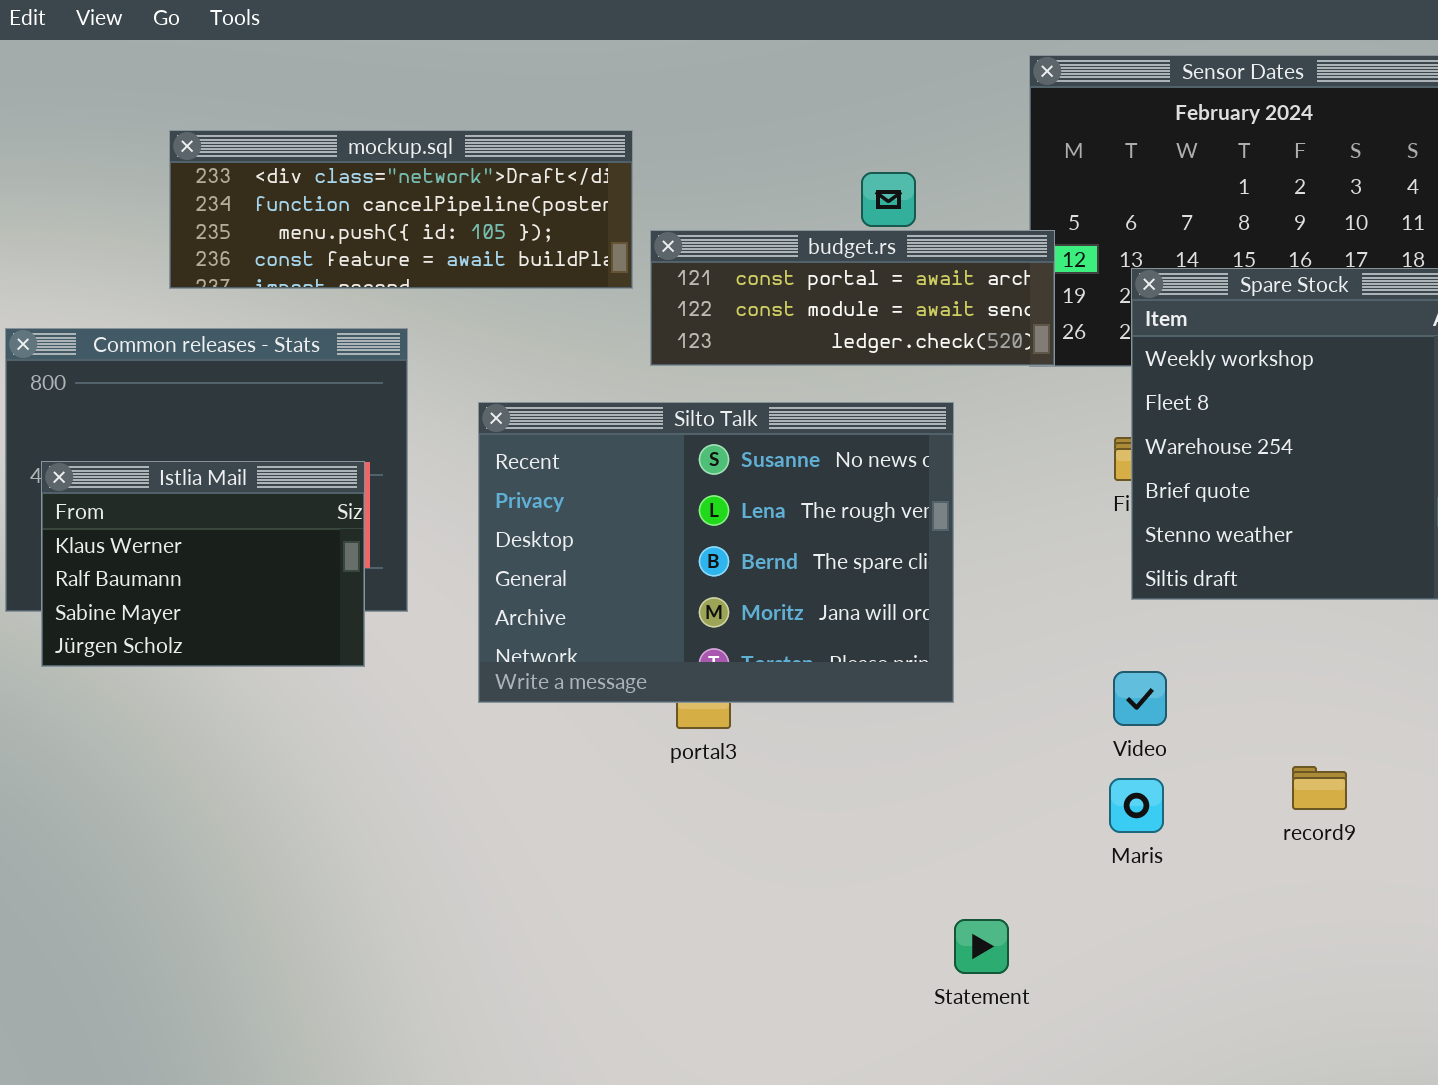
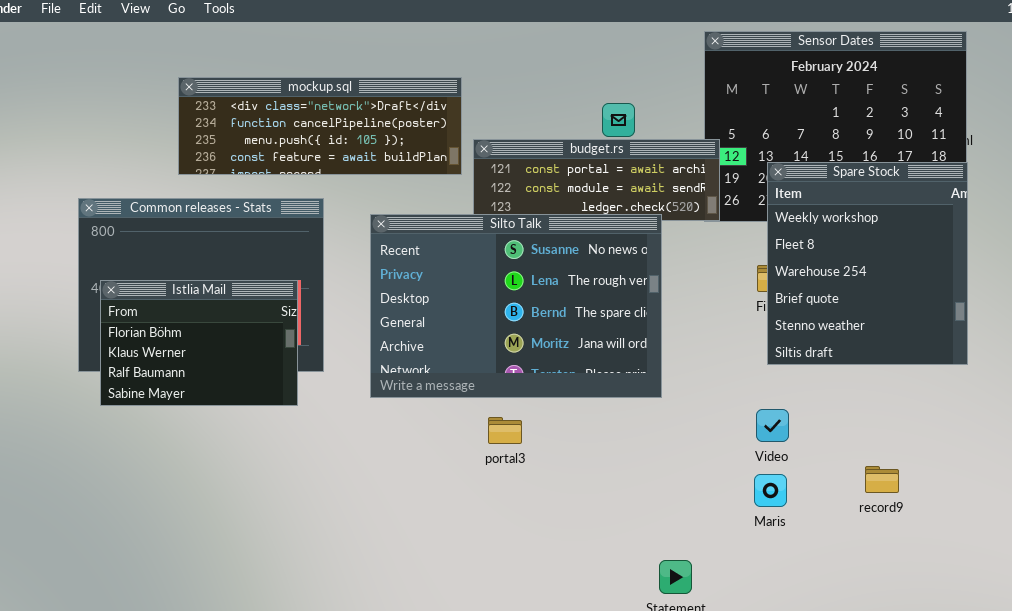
Silto Talk: [478,402,954,703] -> [370,214,662,398], moved
Istlia Mail: [41,461,365,667] -> [100,280,298,406], scrolled up 1 row

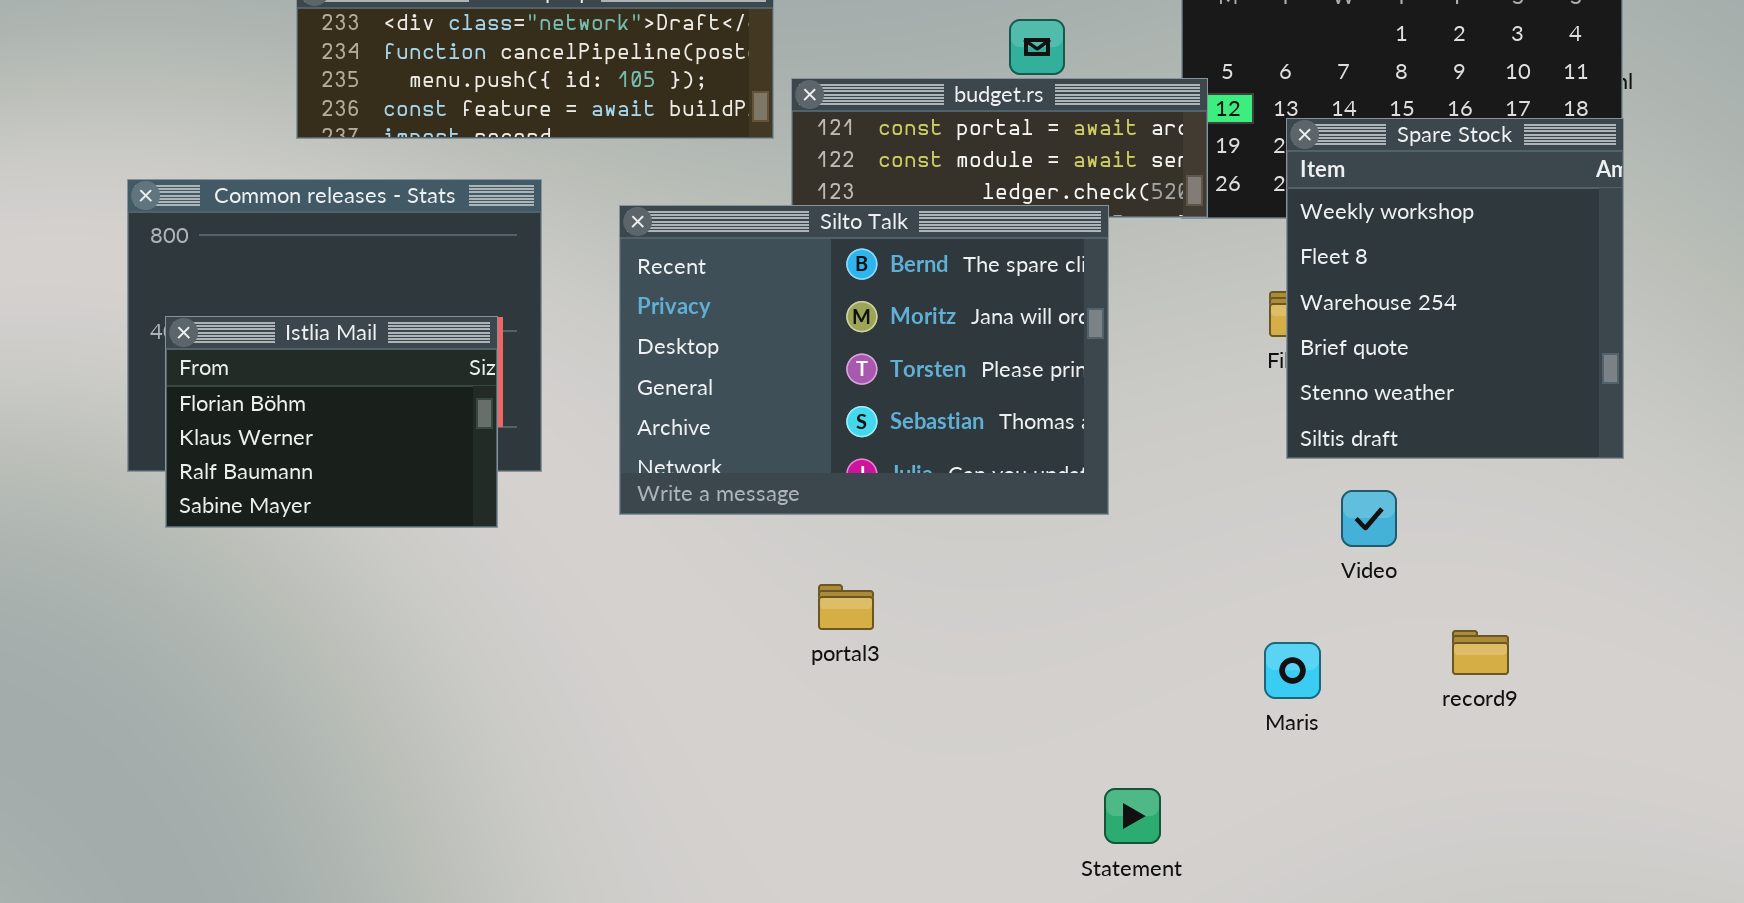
Silto Talk: [370,214,662,398] -> [619,205,1109,515], scrolled down 2 rows
Video: [756,409,789,442] -> [1341,490,1397,547], moved
portal3: [488,417,522,444] -> [818,584,874,630], moved

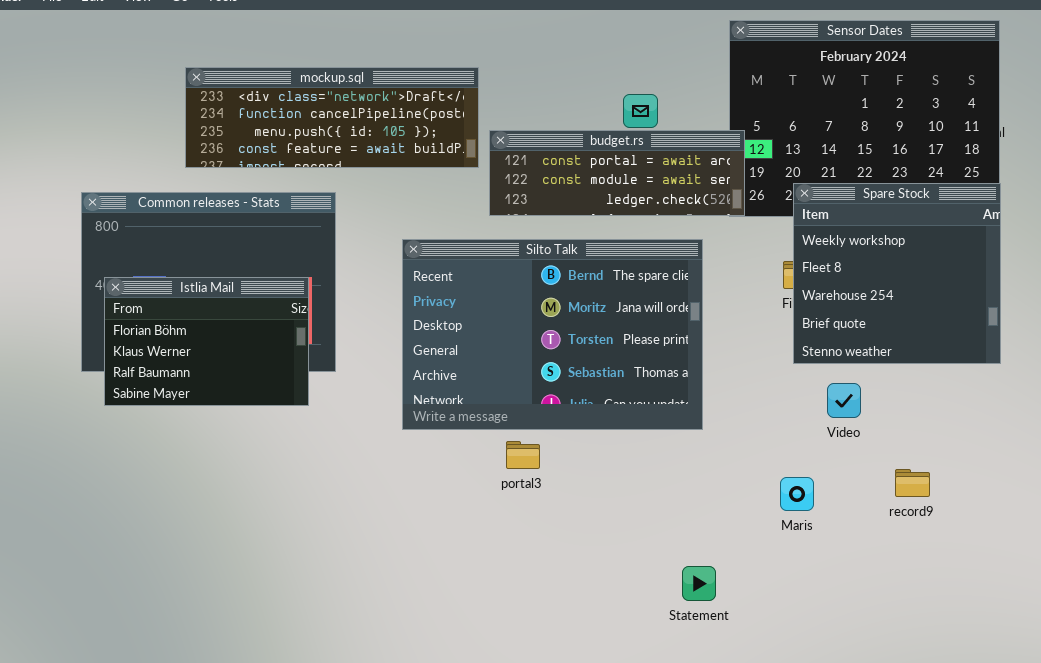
Spare Stock: [1286,118,1624,459] -> [793,183,1001,364], resized
Silto Talk: [619,205,1109,515] -> [402,239,703,430], moved

